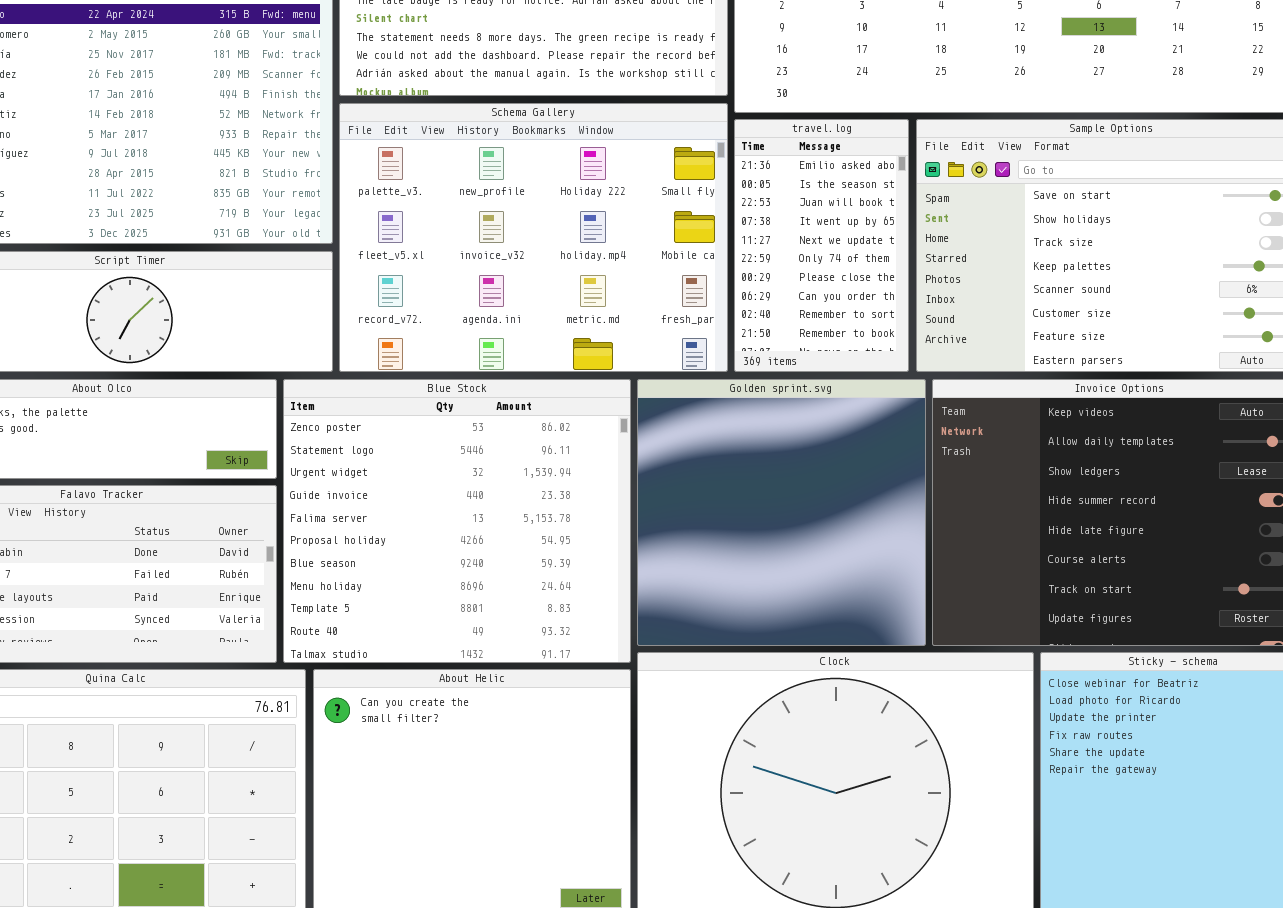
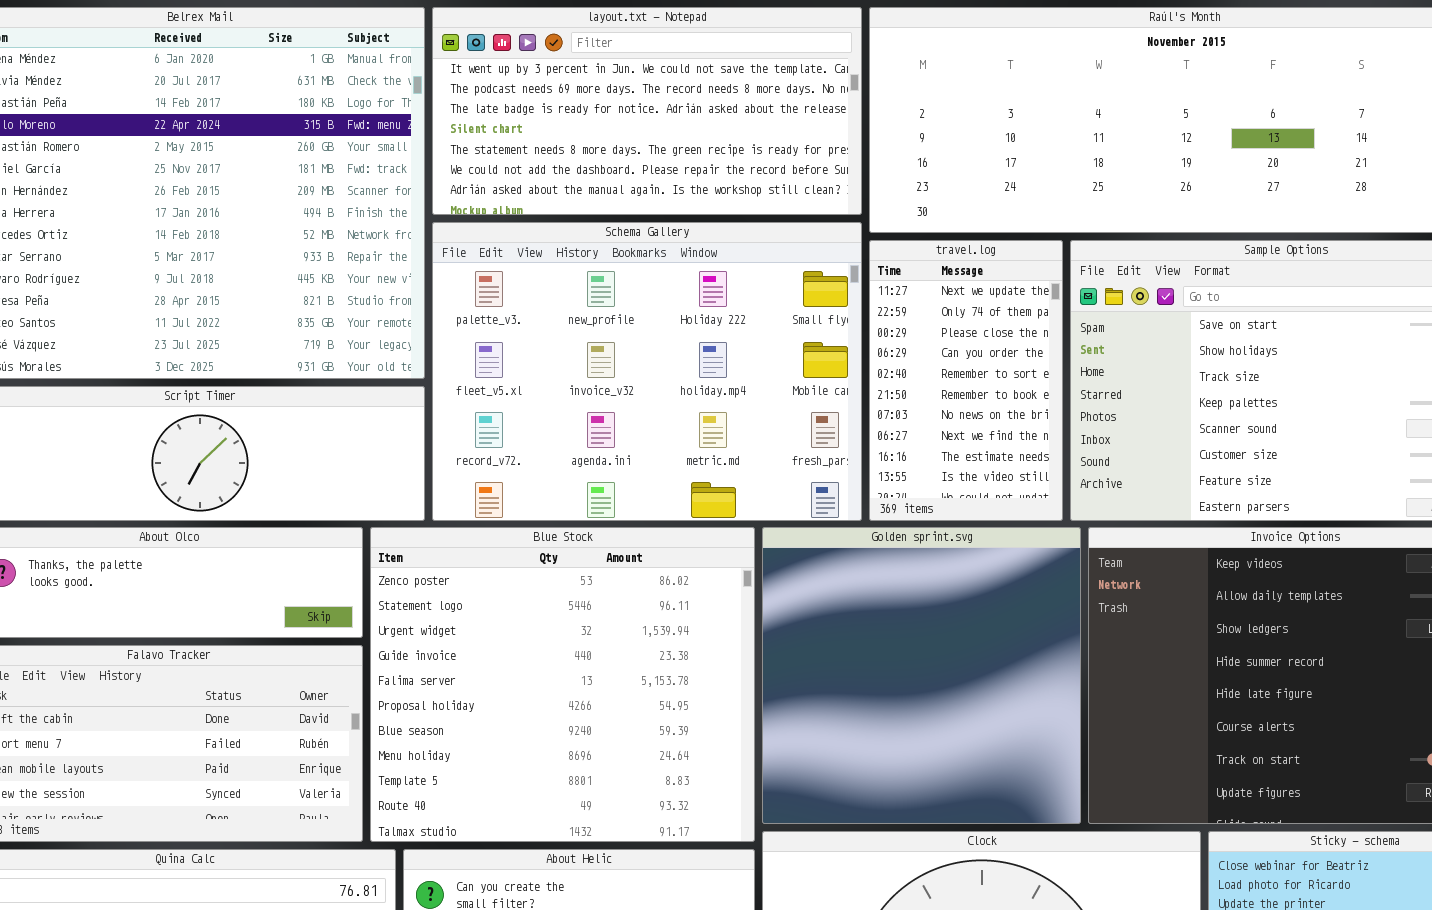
travel.log: [734,119,909,372] -> [869,240,1063,521], scrolled down 4 rows

